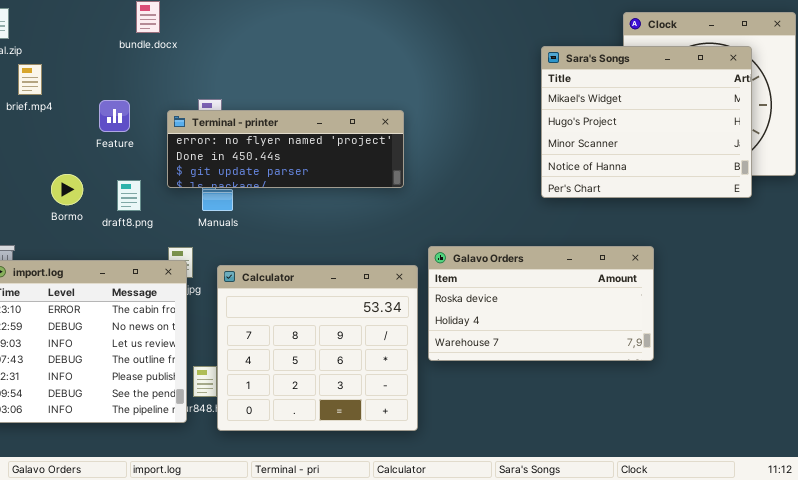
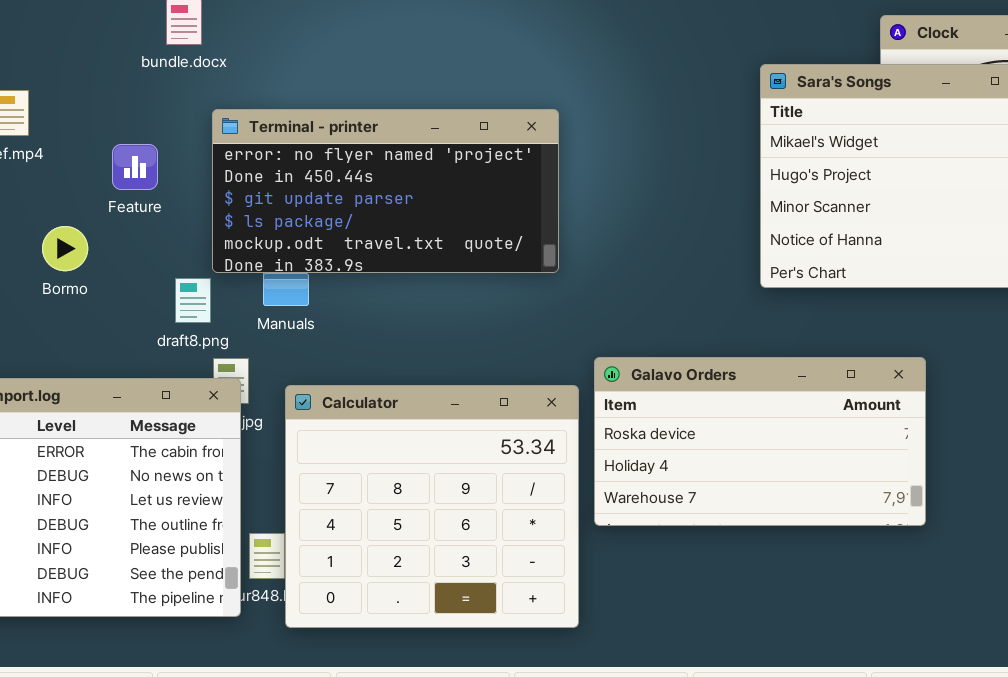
Terminal - printer: [167,110,404,188] -> [212,109,559,273], resized
Bormo: [51,174,83,205] -> [42,226,88,271], moved
draft8.png: [117,180,141,211] -> [175,278,211,323], moved

